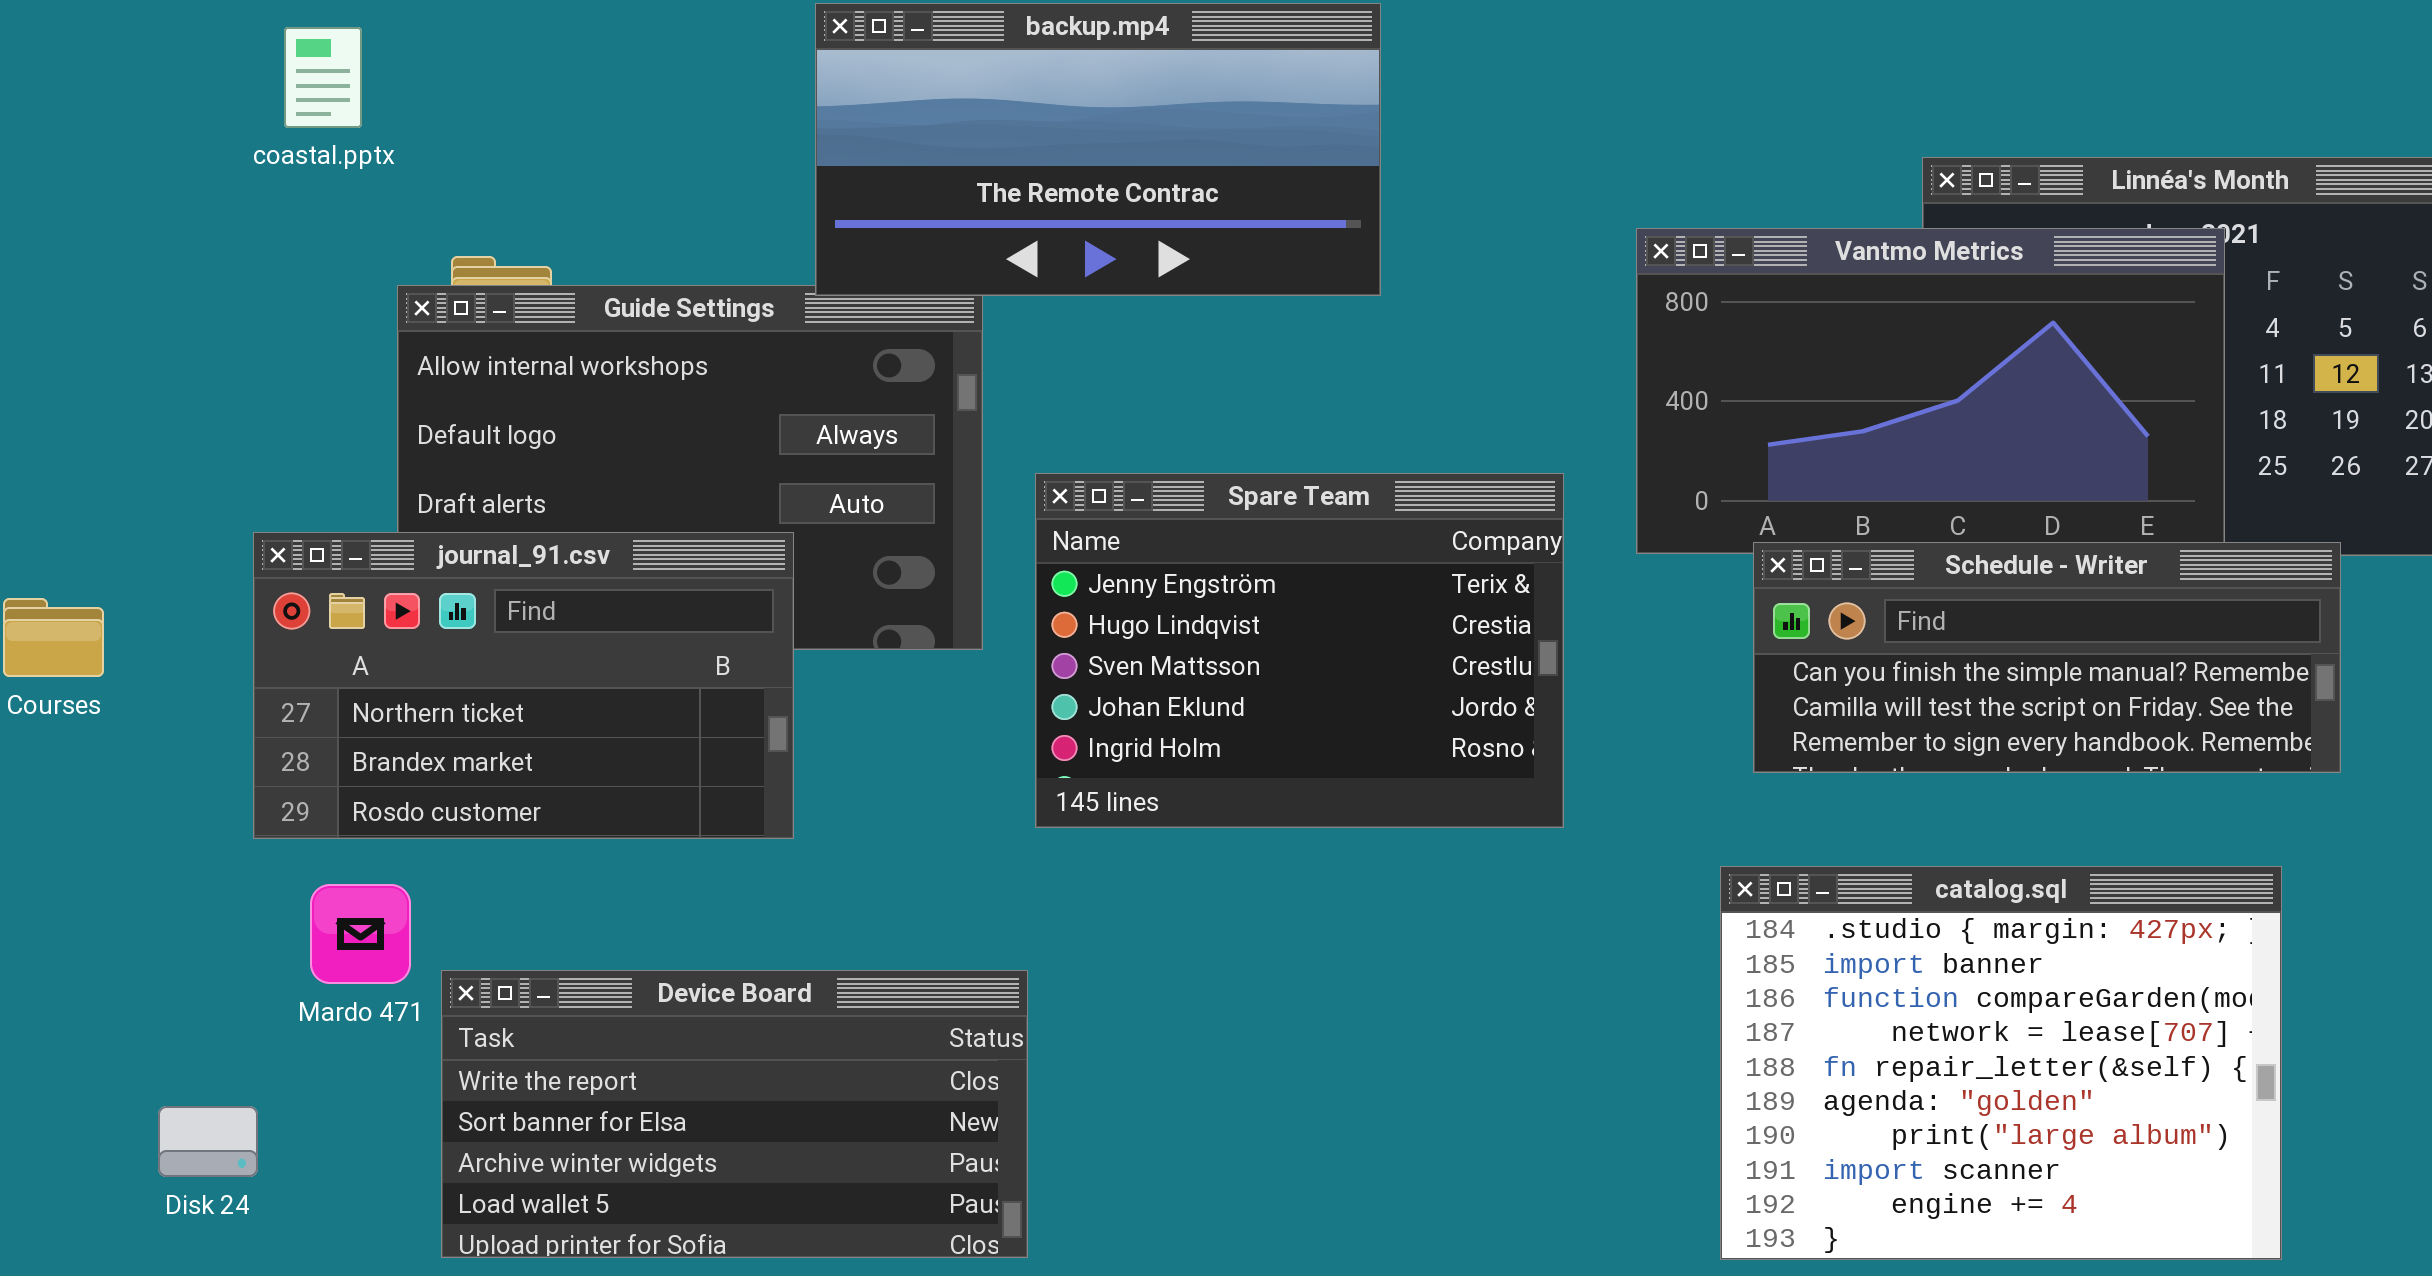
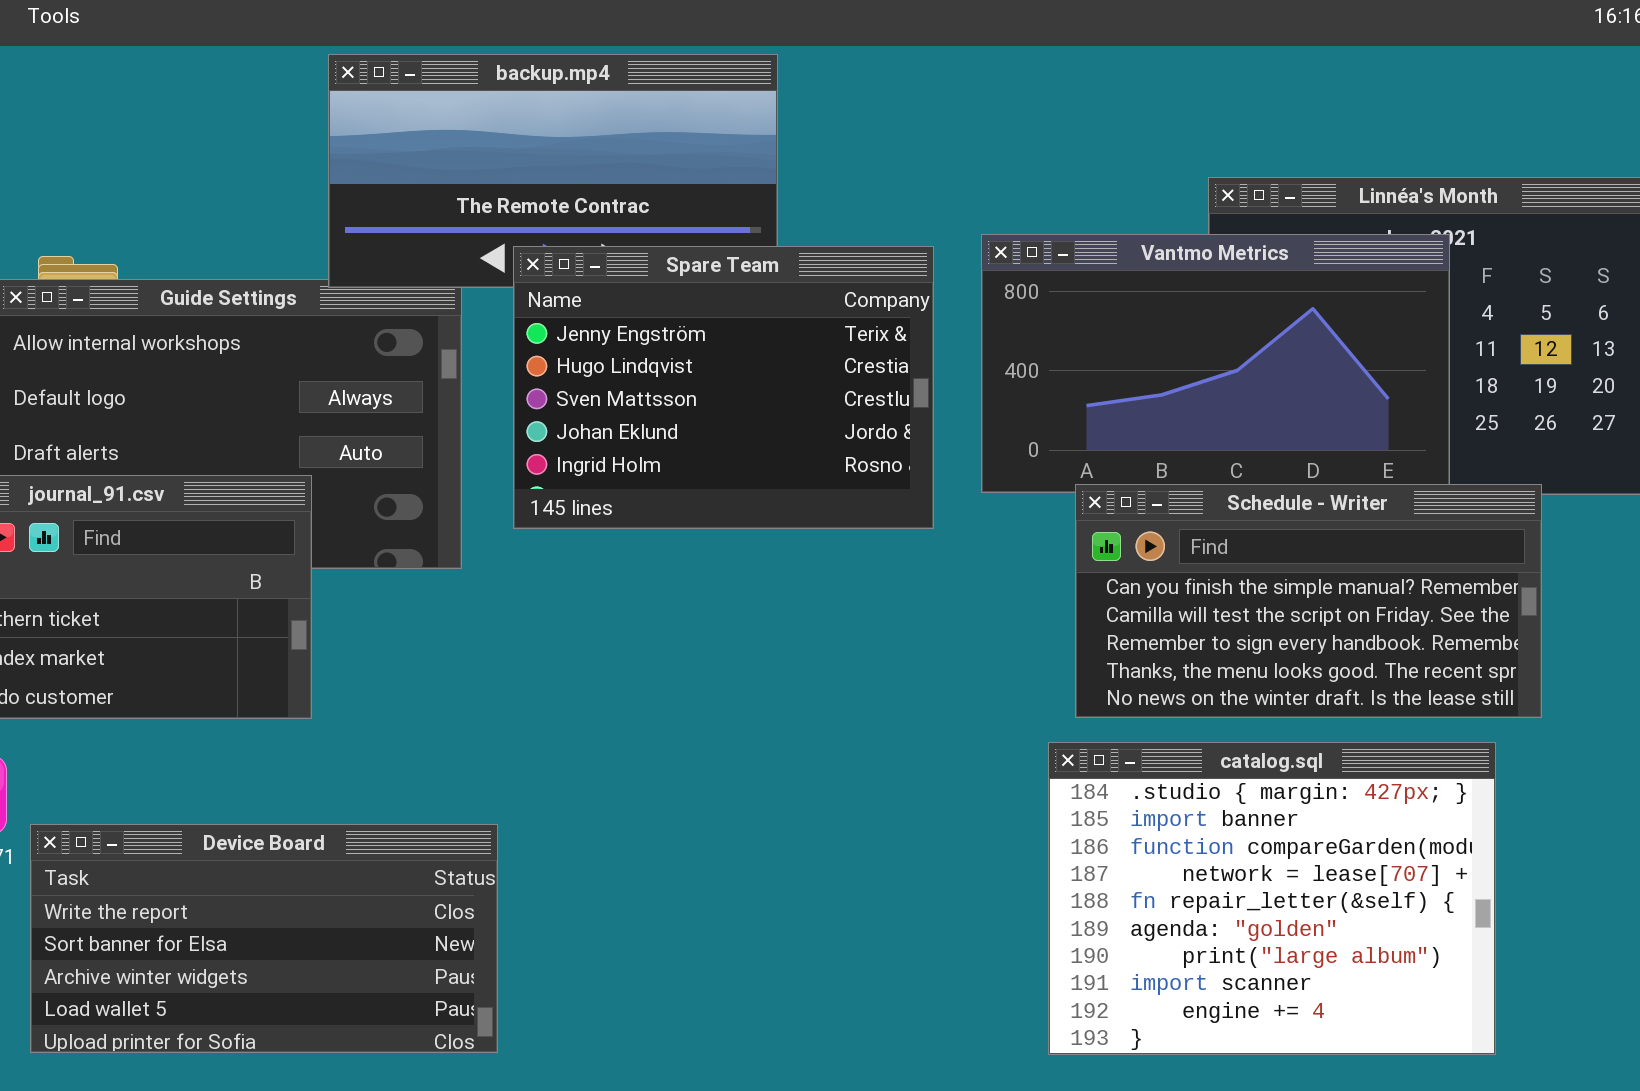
Spare Team: [1035,473,1564,828] -> [513,246,934,529], moved
Schedule - Writer: [1753,542,2341,773] -> [1075,484,1542,718], resized

